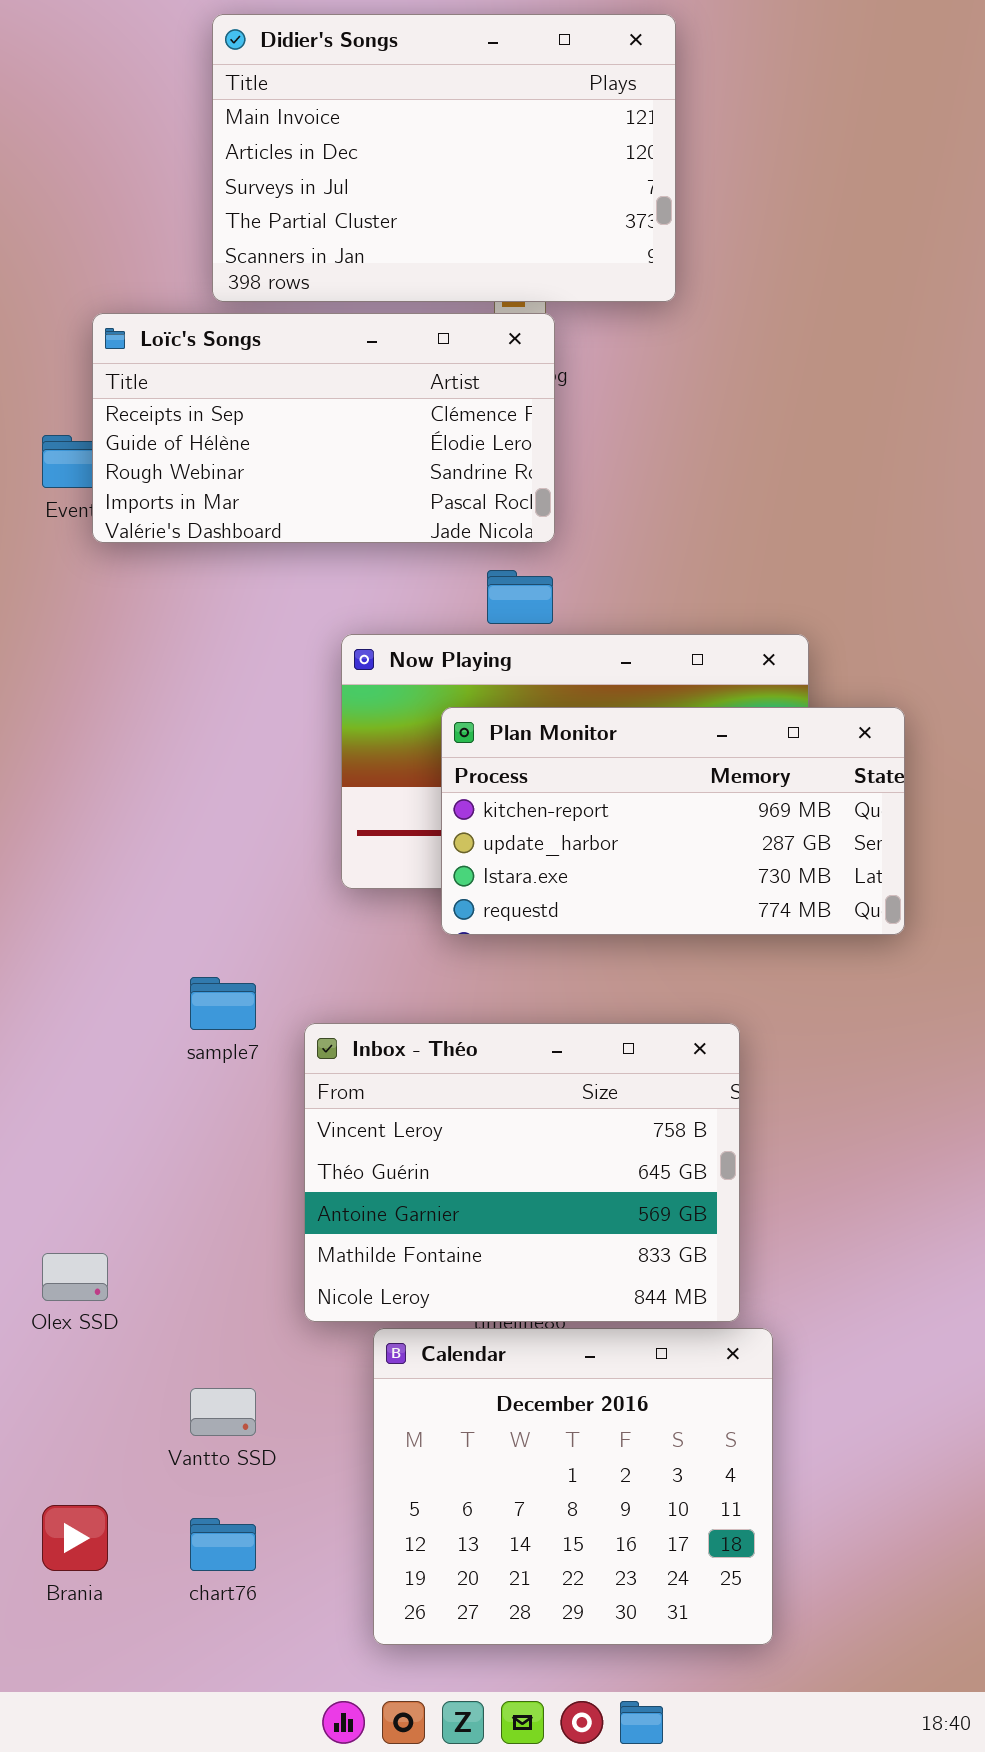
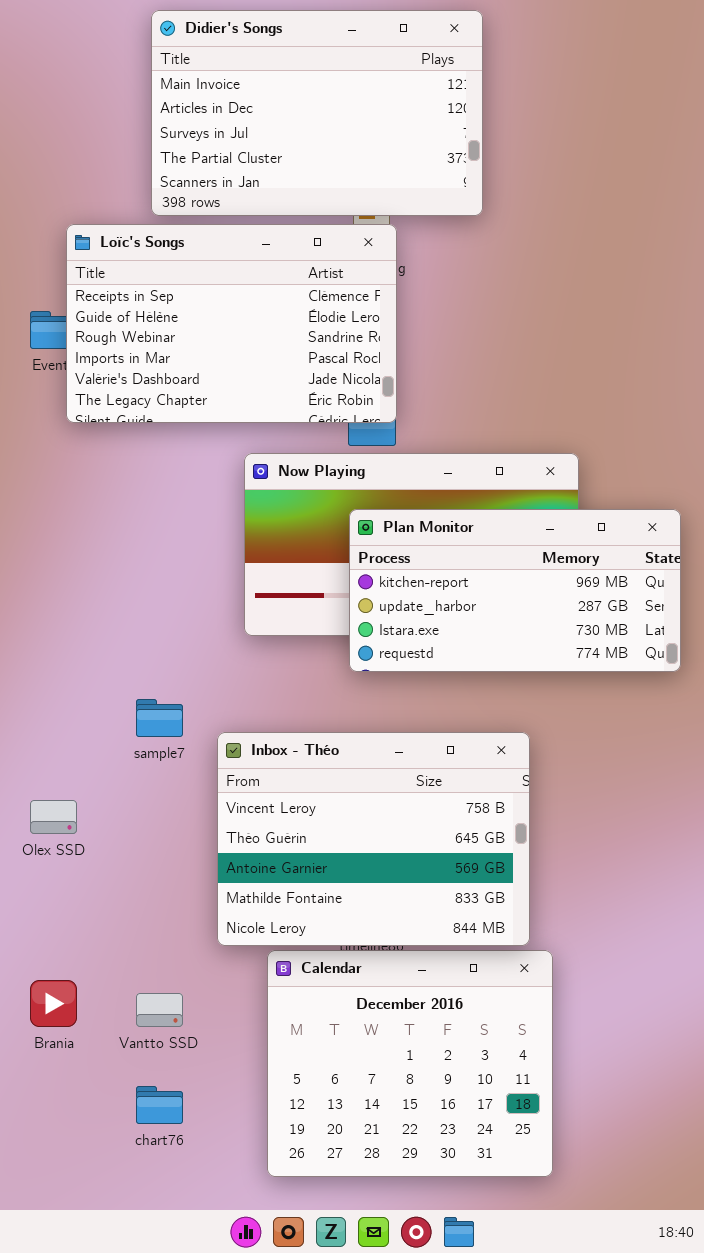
Loïc's Songs: [92,313,555,543] -> [66,224,397,423], resized
Plan Monitor: [441,707,905,935] -> [349,509,681,672], moved
Olex SSD: [42,1253,108,1301] -> [30,800,77,834], moved
Brania: [42,1505,108,1571] -> [30,980,77,1027], moved

